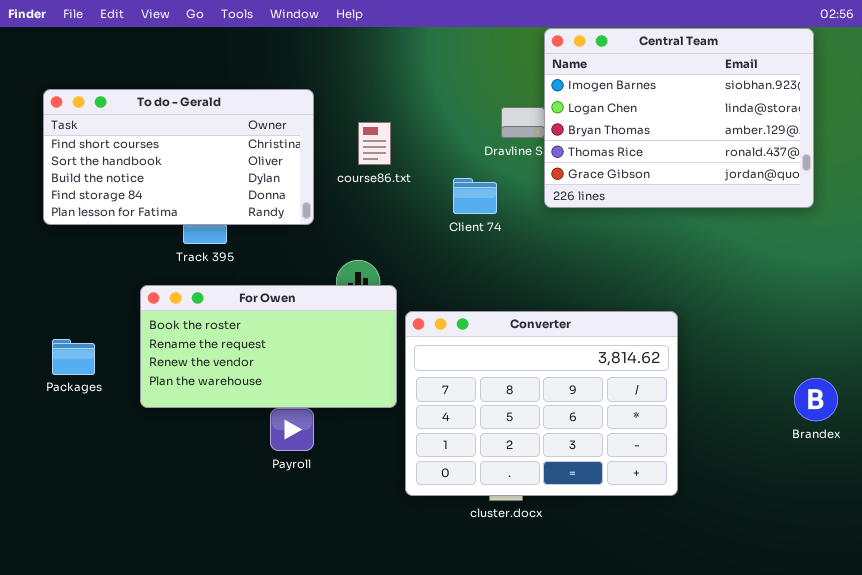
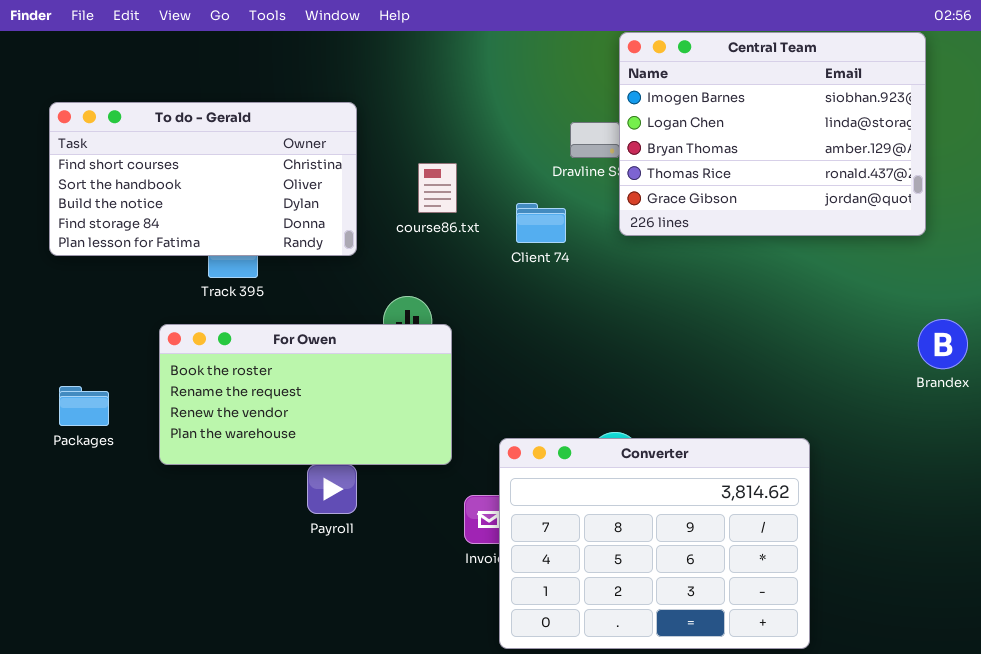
course86.txt: [358,122,391,165] -> [418,163,457,213], moved
Converter: [405,311,678,496] -> [499,438,810,649], moved
Brandex: [794,378,838,421] -> [918,319,968,369], moved

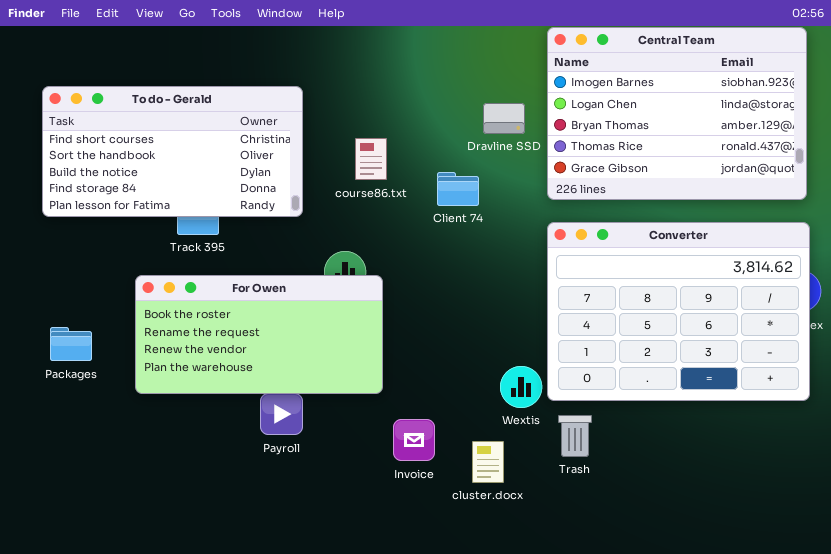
Central Team: [619,32,926,236] -> [547,27,807,200], moved
Converter: [499,438,810,649] -> [547,222,810,401], moved

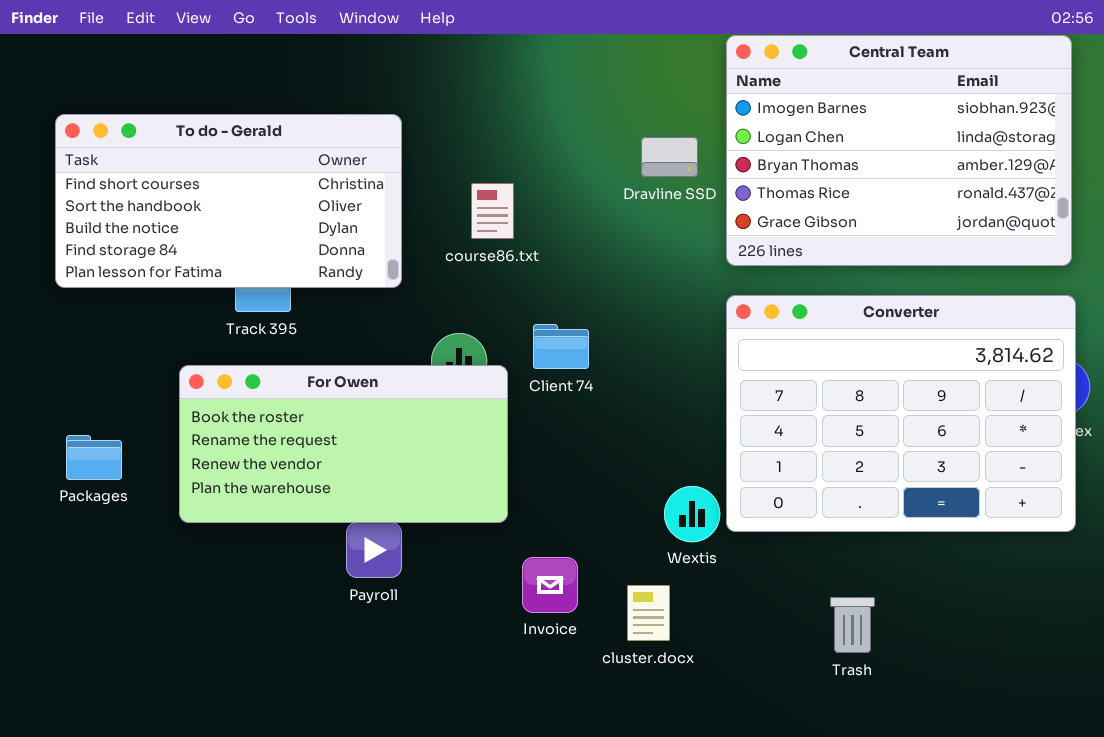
Client 74: [437,172,479,206] -> [533,324,589,369], moved
Trash: [558,415,592,457] -> [830,597,875,653], moved

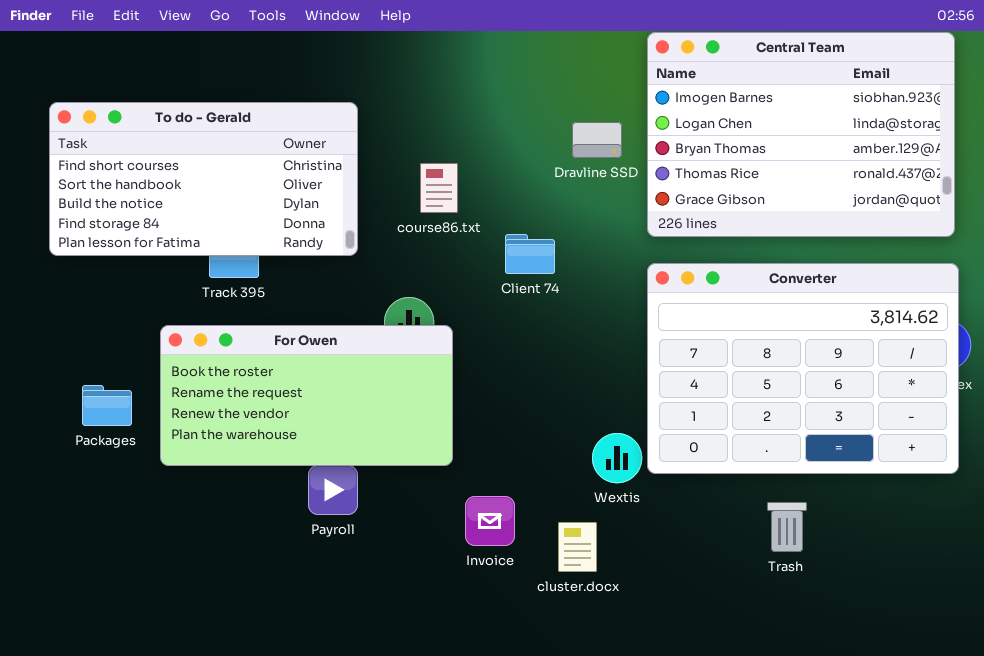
Client 74: [533,324,589,369] -> [505,234,555,274], moved
Packages: [66,435,122,480] -> [82,385,132,426], moved
Trash: [830,597,875,653] -> [767,502,807,552], moved

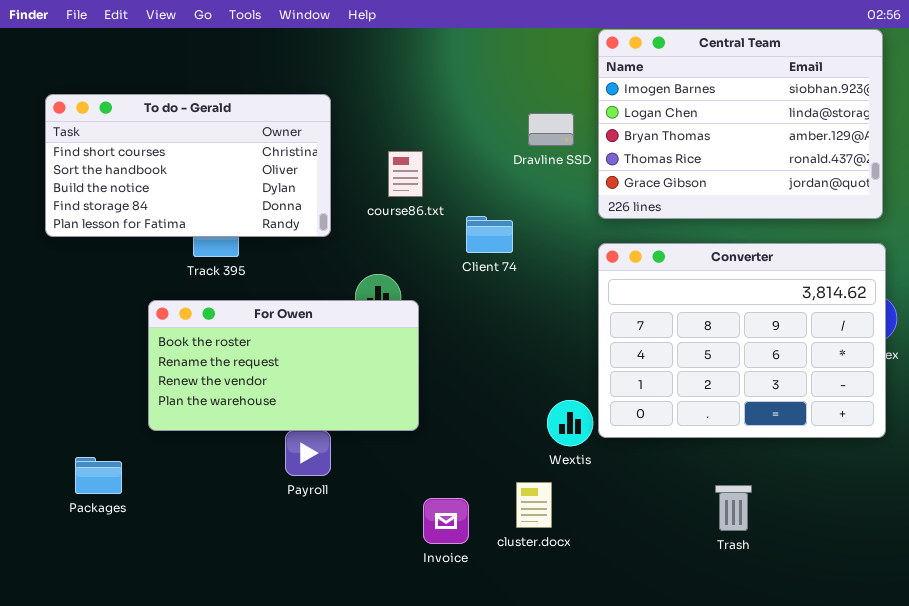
Packages: [82,385,132,426] -> [75,457,122,494], moved
Invoice: [465,496,515,546] -> [423,498,469,544], moved
Trash: [767,502,807,552] -> [715,485,752,531], moved

